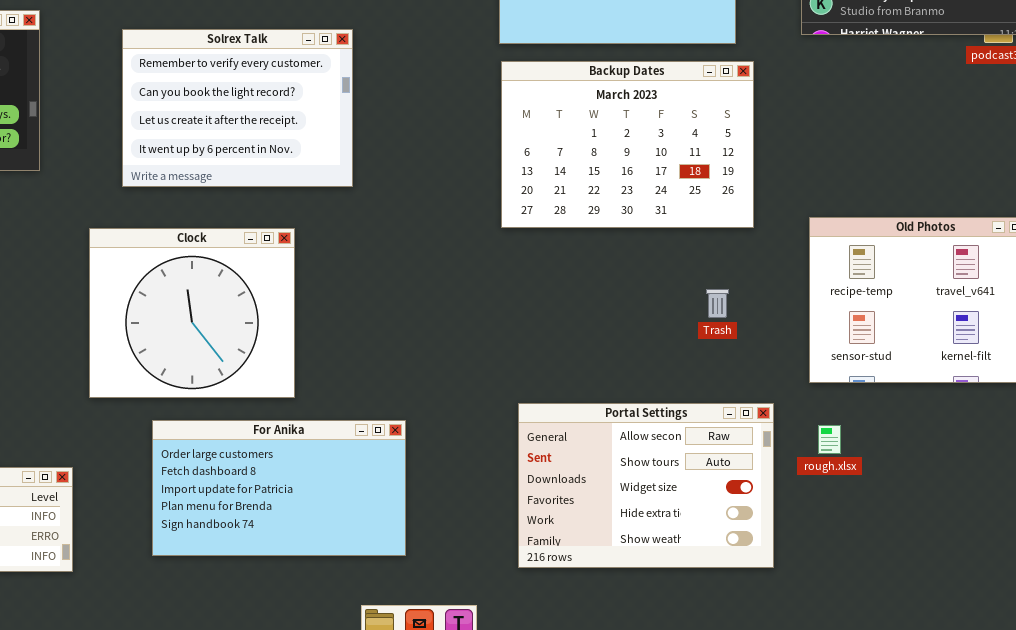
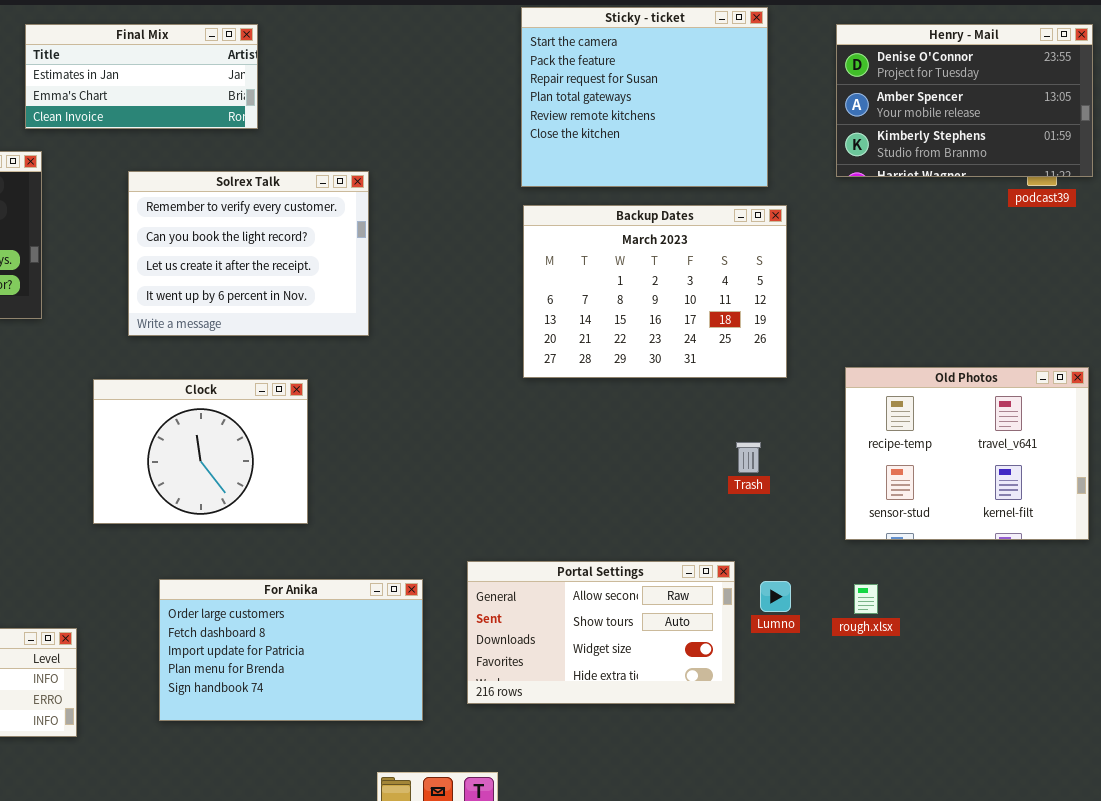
Clock: [89,228,295,398] -> [93,379,308,524], resized
Portal Settings: [518,403,774,568] -> [467,561,735,704], moved, resized

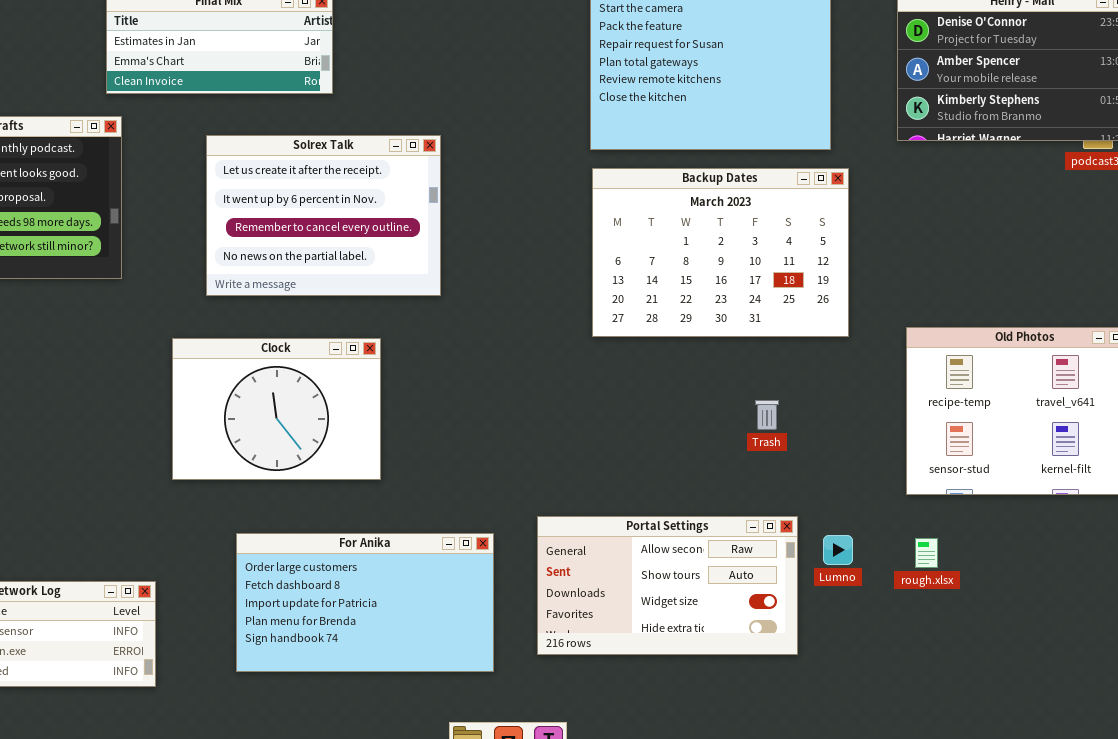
Solrex Talk: [128,171,369,336] -> [206,135,441,296], scrolled down 2 rows
Trash: [736,442,761,473] -> [755,400,779,430], moved

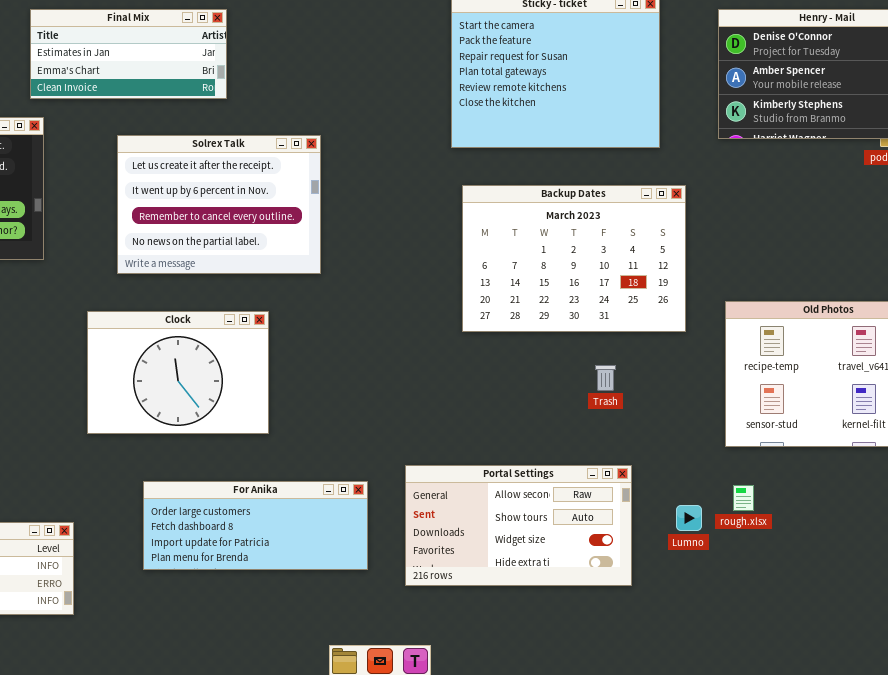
Backup Dates: [592,168,849,337] -> [462,185,686,332], moved
For Anika: [236,533,494,672] -> [143,481,368,570], resized
Lumno: [823,535,853,565] -> [676,505,702,531], moved

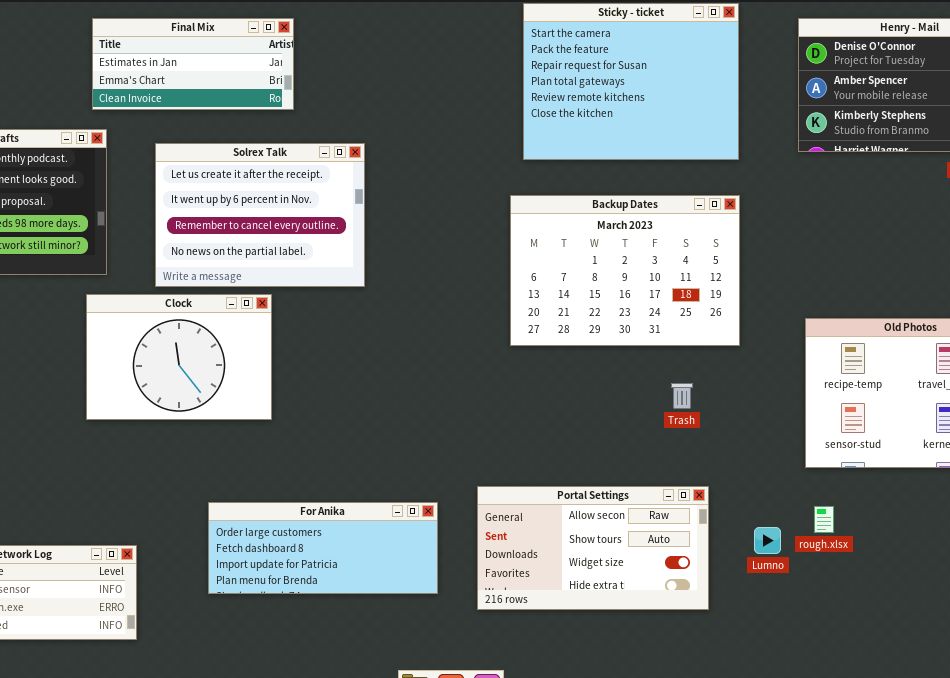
Solrex Talk: [117,135,321,274] -> [155,143,365,287], moved
Backup Dates: [462,185,686,332] -> [510,195,740,346], moved
Clock: [87,311,269,434] -> [86,294,272,420], moved

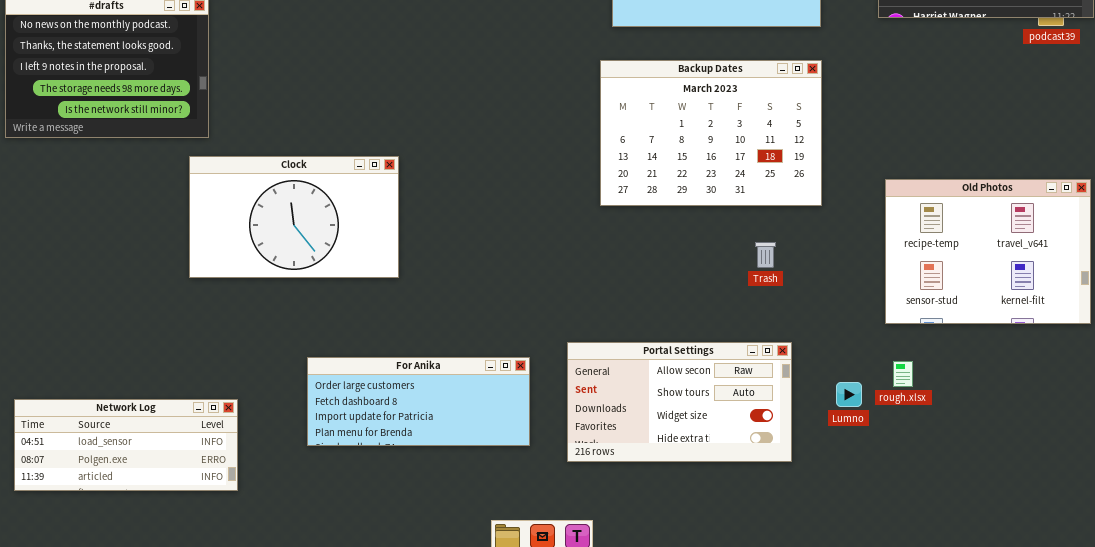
Solrex Talk: [155,143,365,287] -> none, closed
Clock: [86,294,272,420] -> [189,156,399,278], resized

